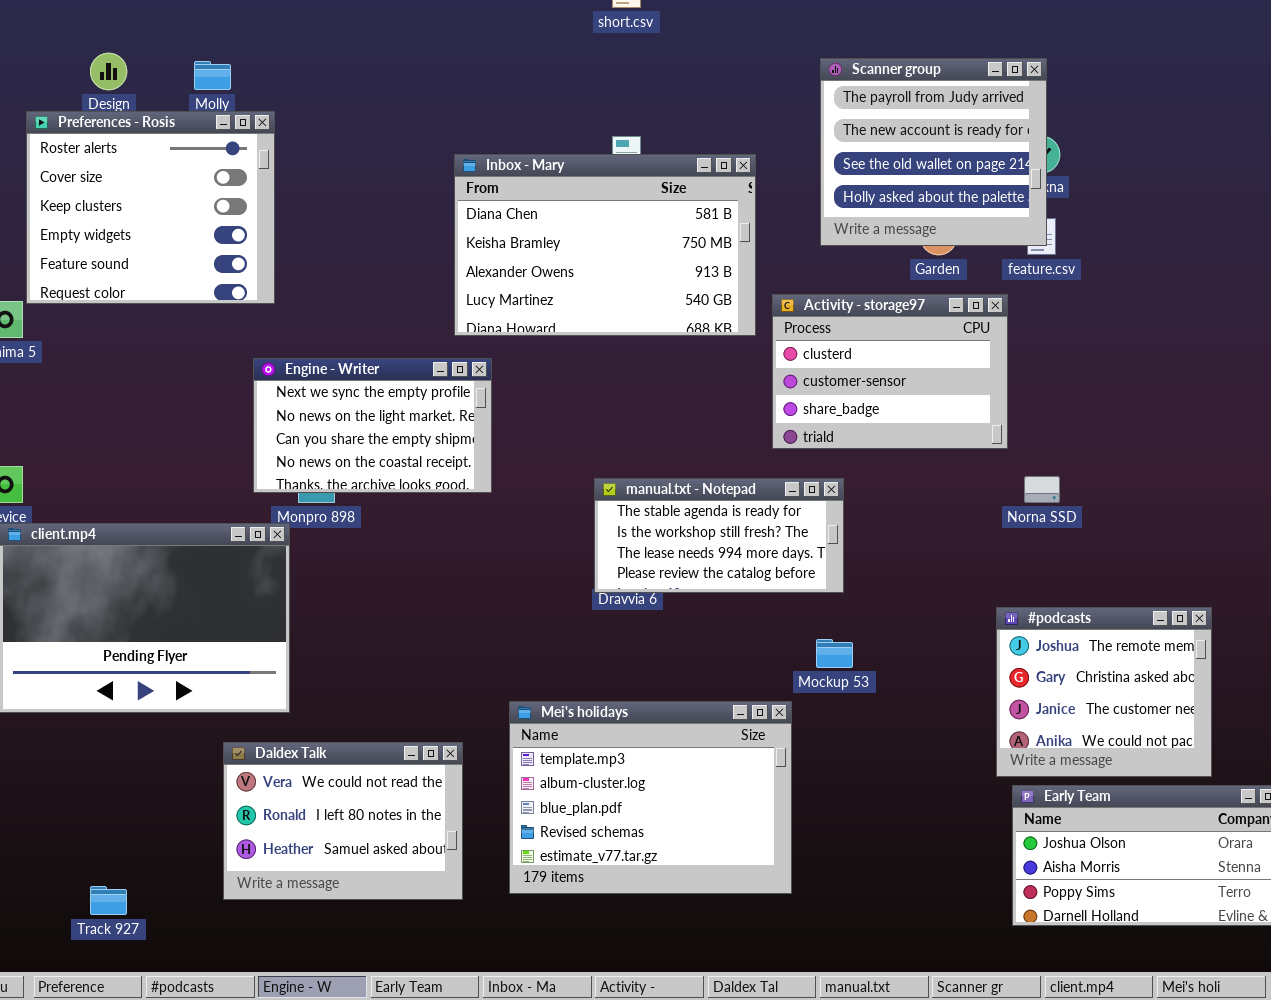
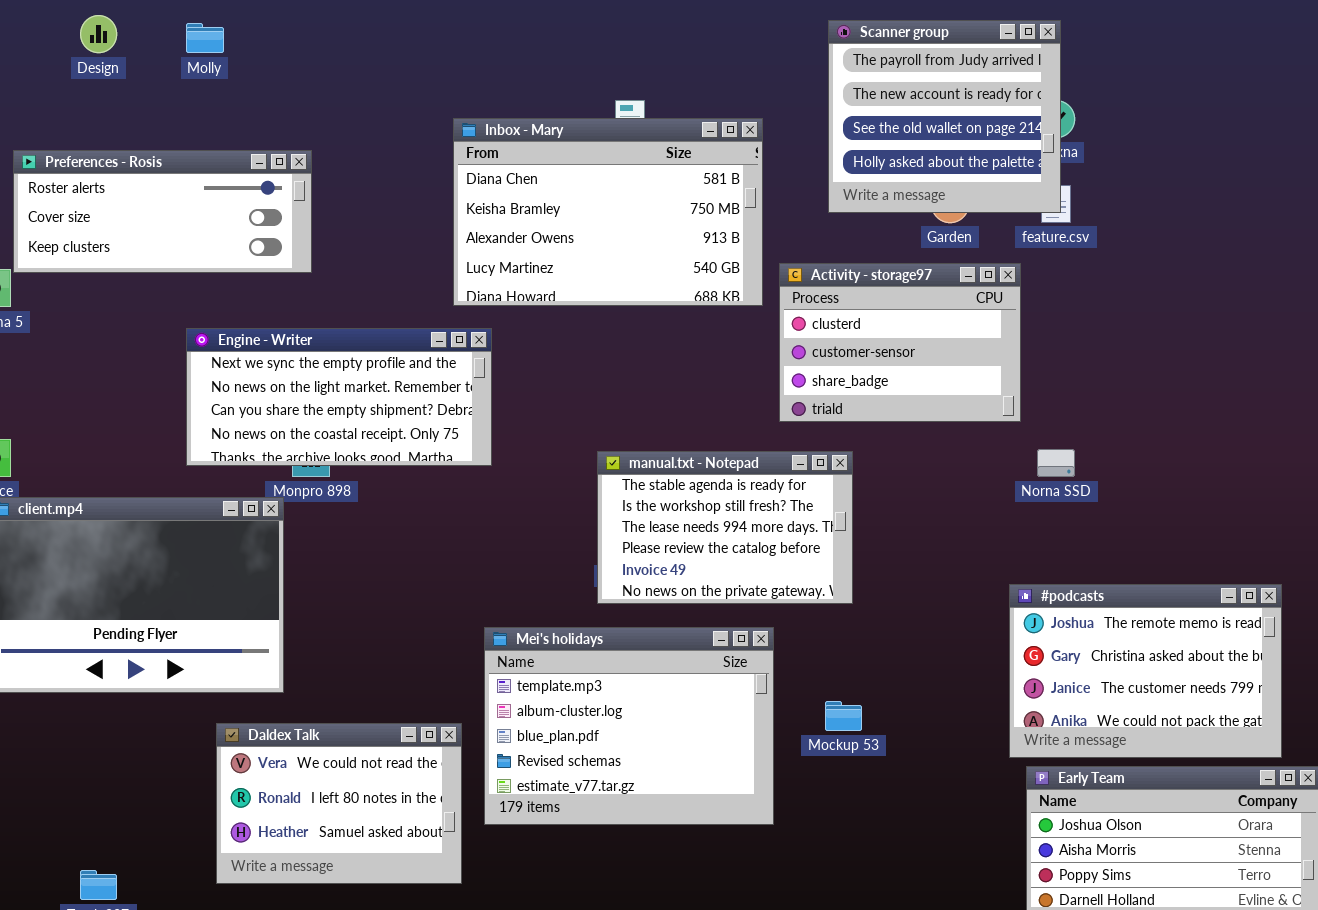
Preferences - Rosis: [26,111,275,304] -> [13,150,312,273], resized
Engine - Writer: [253,358,492,493] -> [186,328,492,466], resized
manual.txt - Notepad: [594,478,844,593] -> [597,451,853,604], resized
#podcasts: [996,607,1212,777] -> [1009,584,1282,758], resized
Mockup 53: [816,639,853,668] -> [825,701,862,731], moved
Mei's holidays: [509,701,792,894] -> [484,627,774,825], moved

